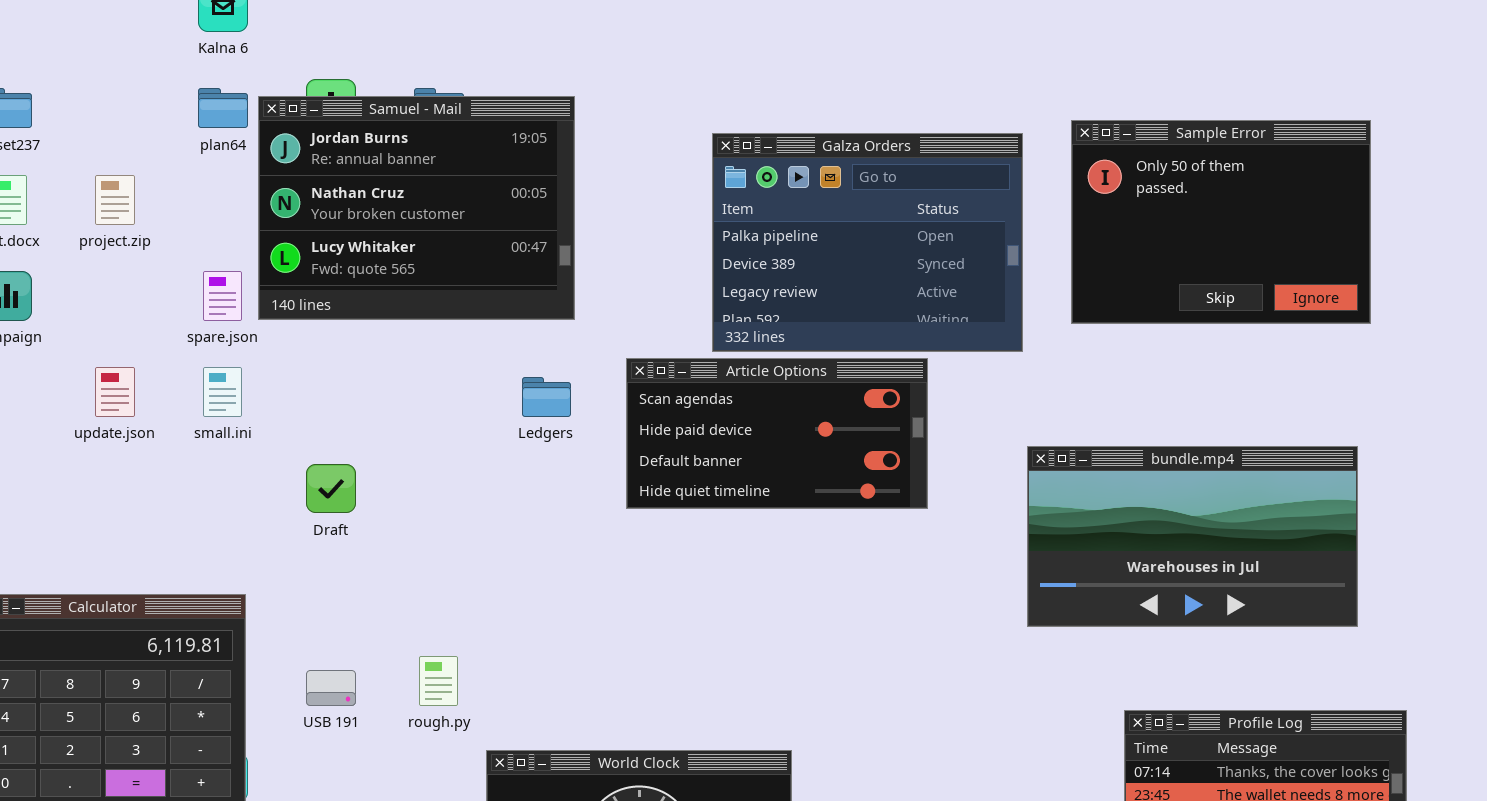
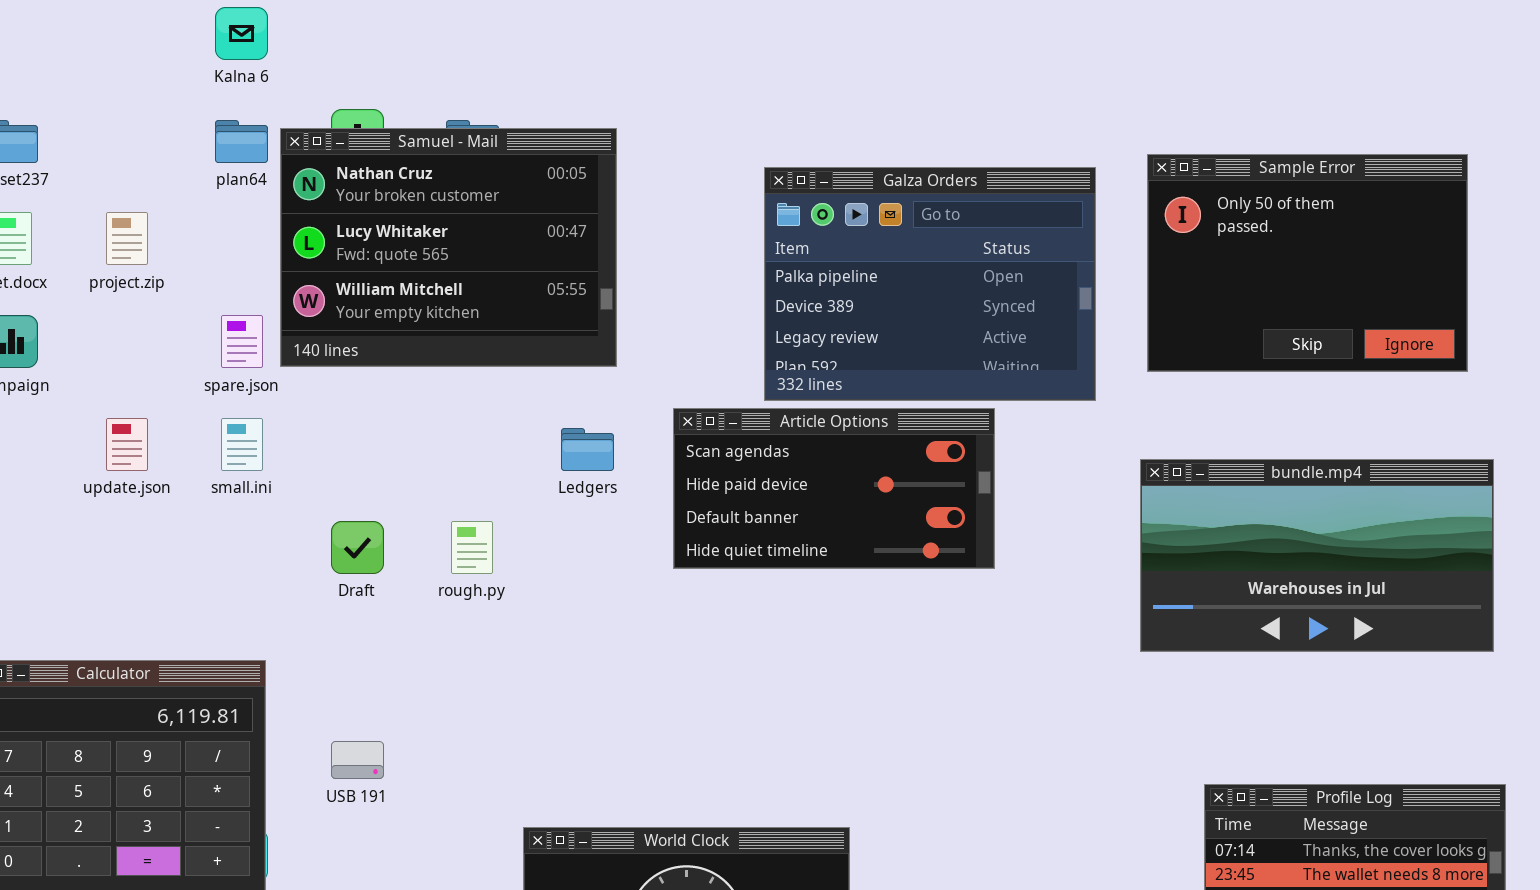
Samuel - Mail: [258,96,575,320] -> [280,128,617,367], scrolled down 1 row
bundle.mp4: [1027,446,1358,627] -> [1140,459,1494,652], moved
rough.py: [419,656,458,706] -> [451,521,493,574], moved

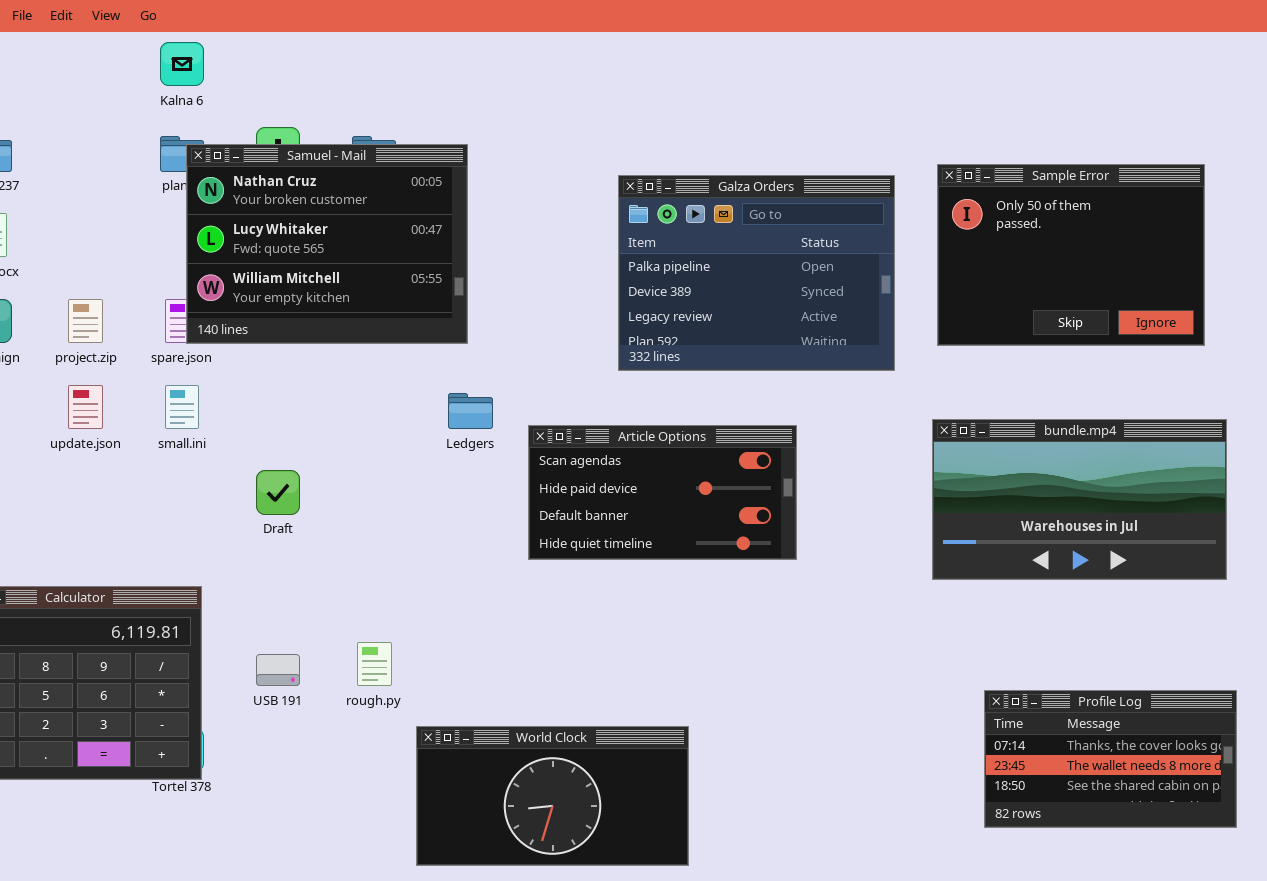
Samuel - Mail: [280,128,617,367] -> [186,144,468,344], moved
project.zip: [106,212,148,265] -> [68,299,103,343], moved
Article Options: [673,408,995,569] -> [528,425,797,560], moved
rough.py: [451,521,493,574] -> [357,642,392,686], moved

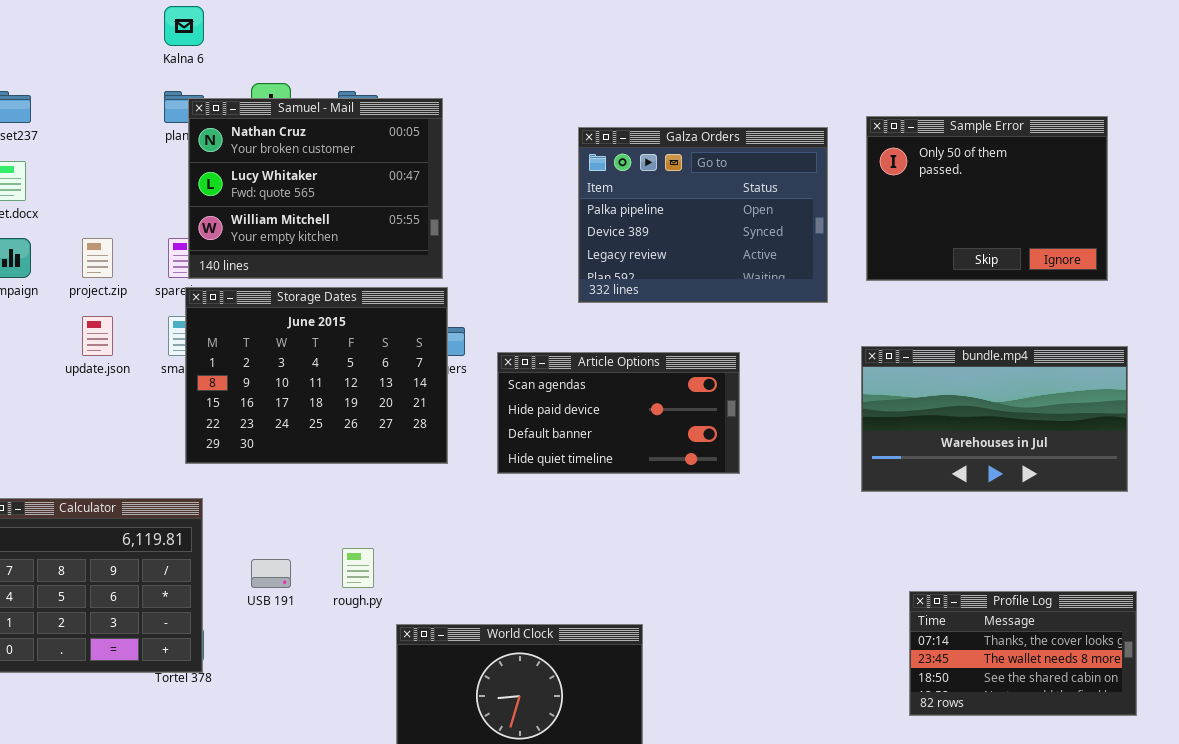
Storage Dates: none -> [185,287,448,464], opened

